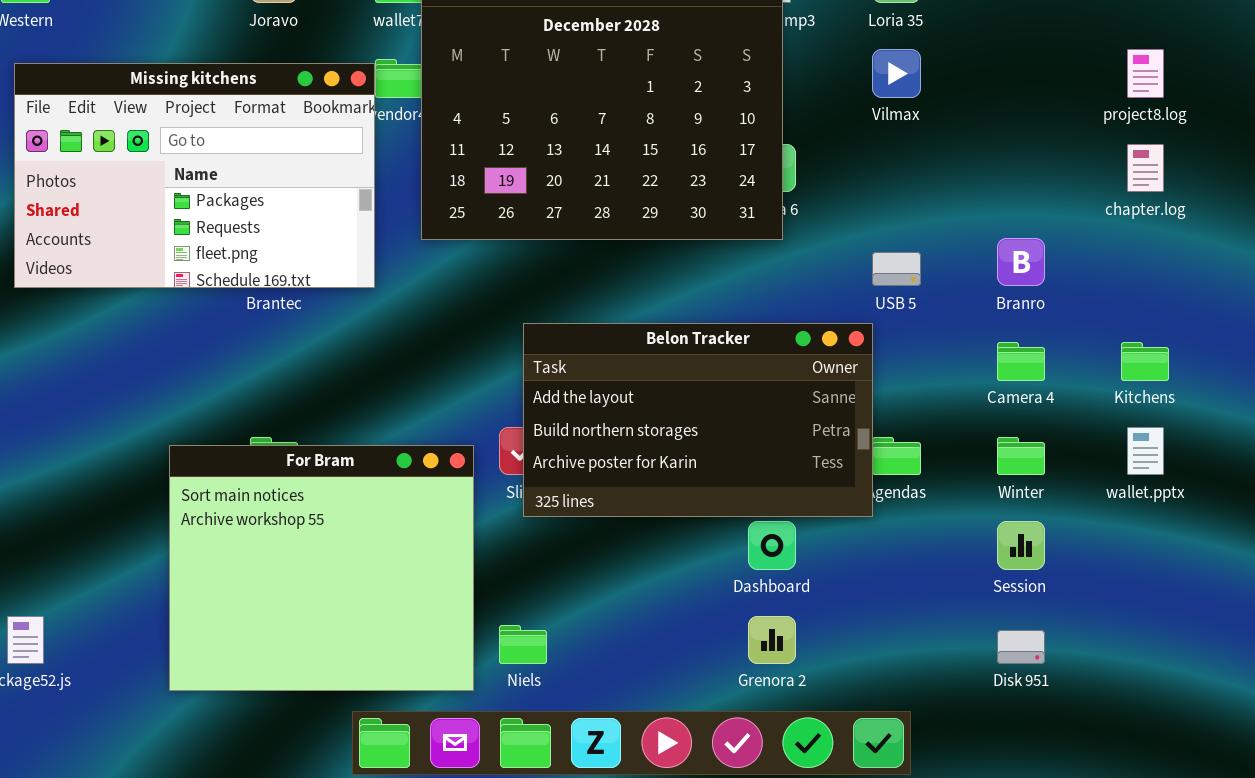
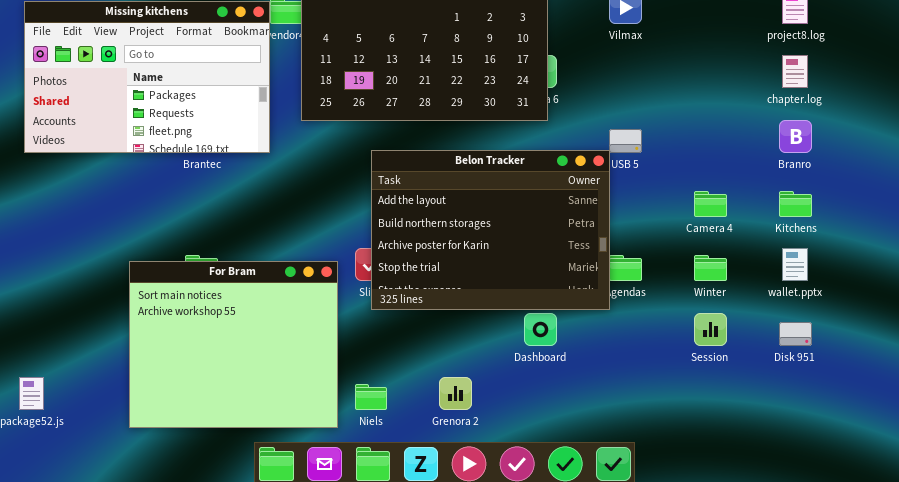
Branro: [997,238,1045,286] -> [779,120,812,153], moved
Belon Tracker: [523,323,873,517] -> [371,150,610,310], resized
Grenora 2: [748,616,796,664] -> [439,377,472,410], moved
Disk 951: [997,630,1045,664] -> [779,322,812,346], moved

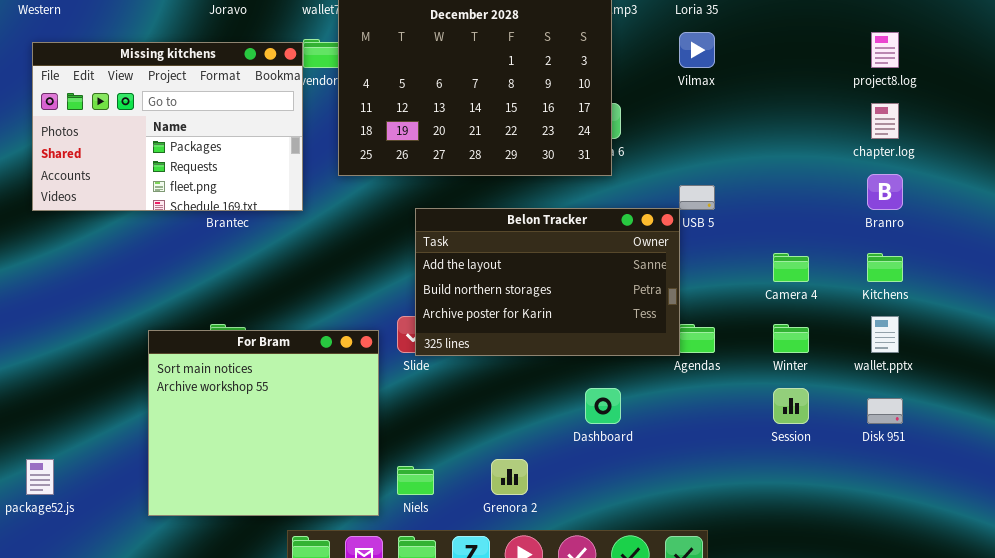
Belon Tracker: [371,150,610,310] -> [415,208,680,356], resized

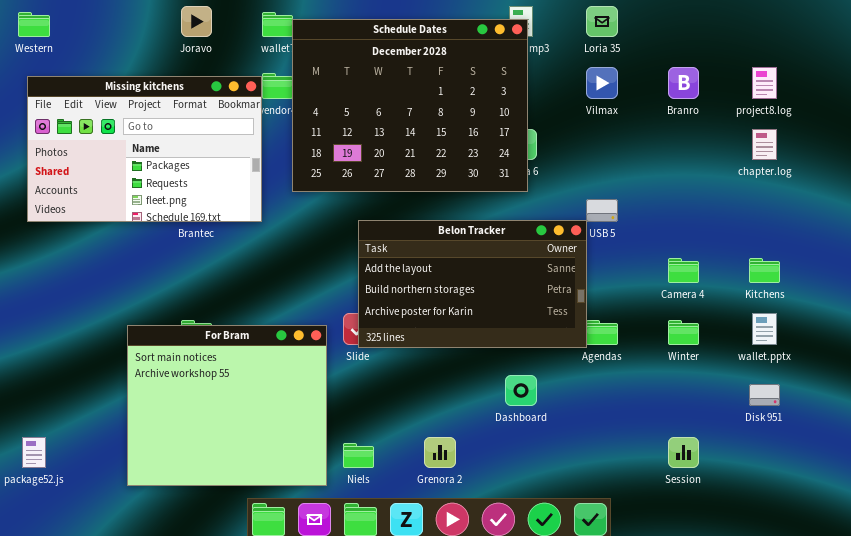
Branro: [867,174,903,210] -> [668,67,699,99], moved
Session: [773,388,809,424] -> [668,437,699,468], moved

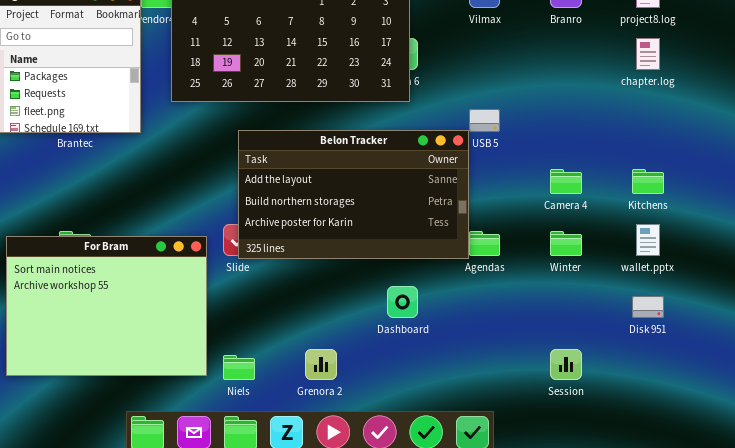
For Bram: [127,325,327,486] -> [6,236,207,376], resized

